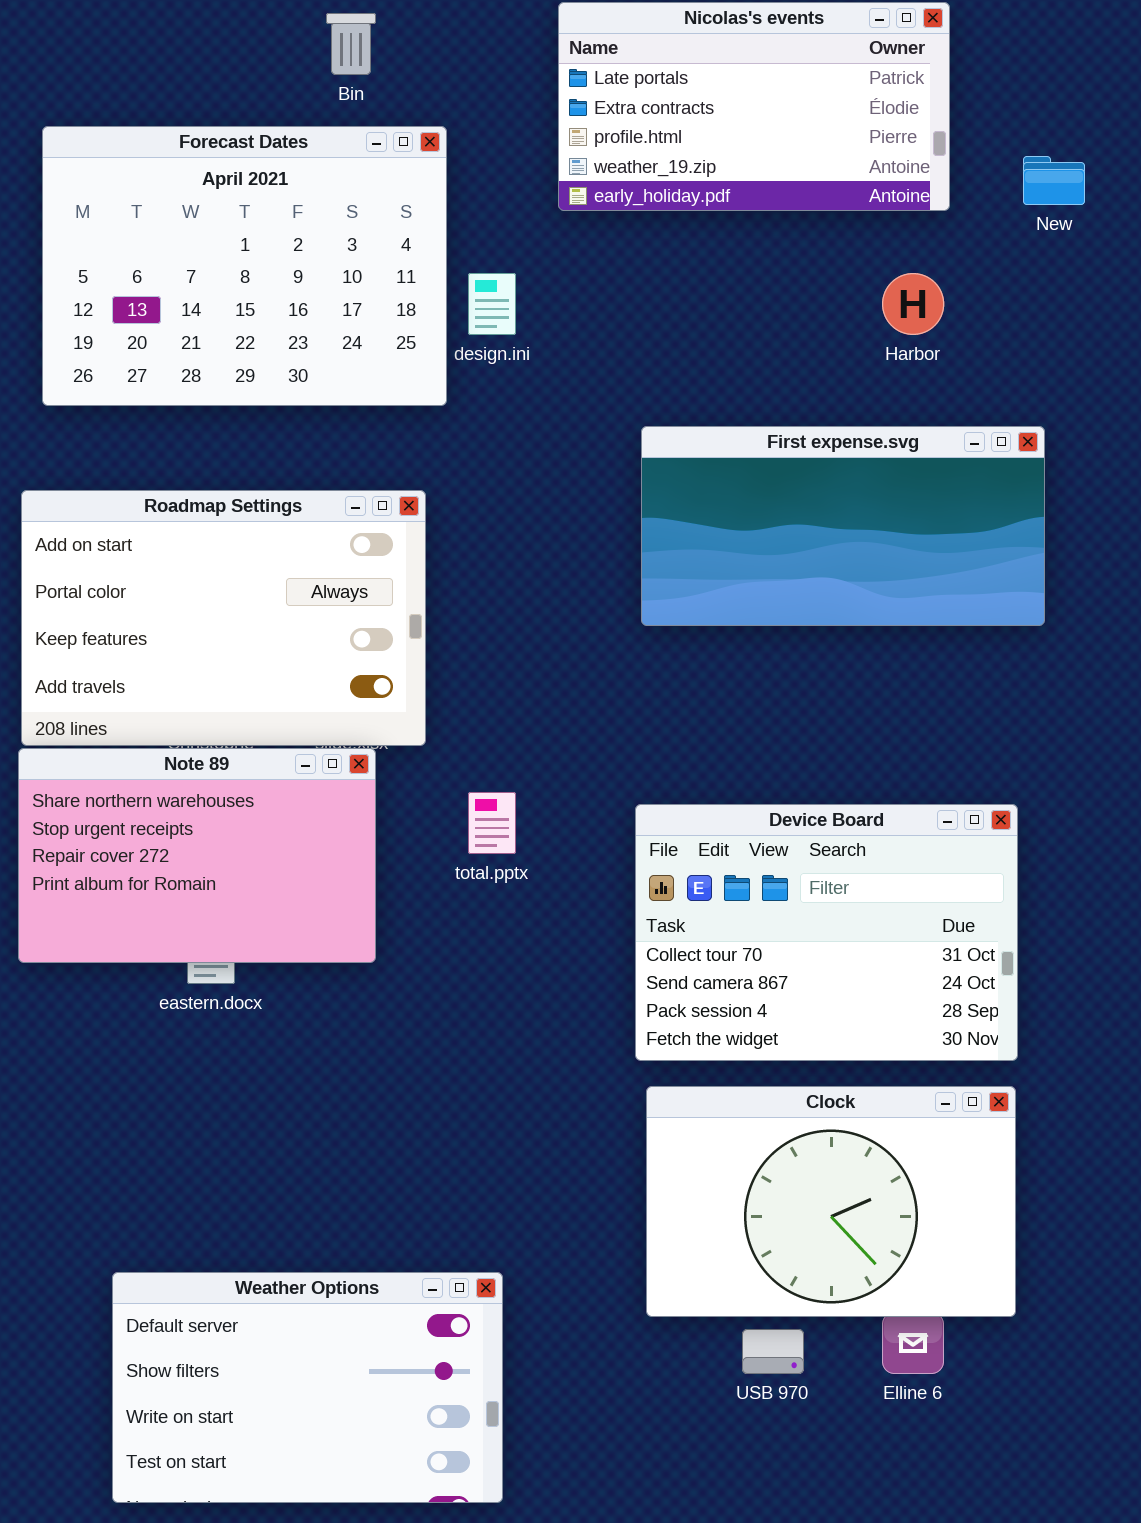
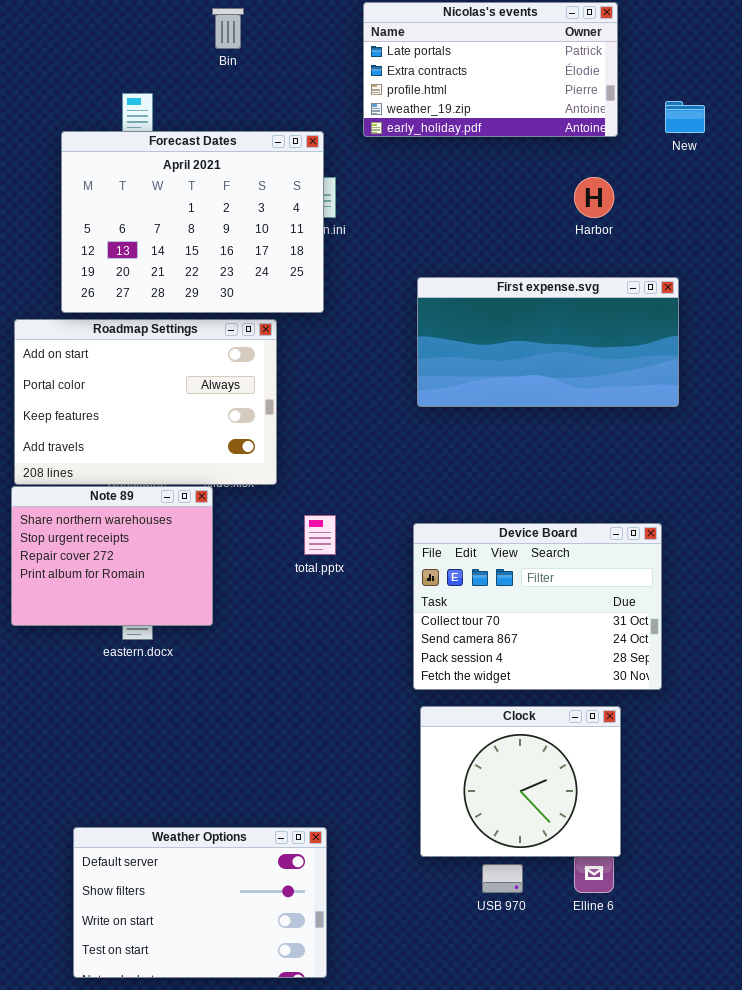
Forecast Dates: [42,126,447,406] -> [61,131,324,313], moved
Note 89: [18,748,376,963] -> [11,486,213,626], resized
Clock: [646,1086,1016,1317] -> [420,706,621,857], resized

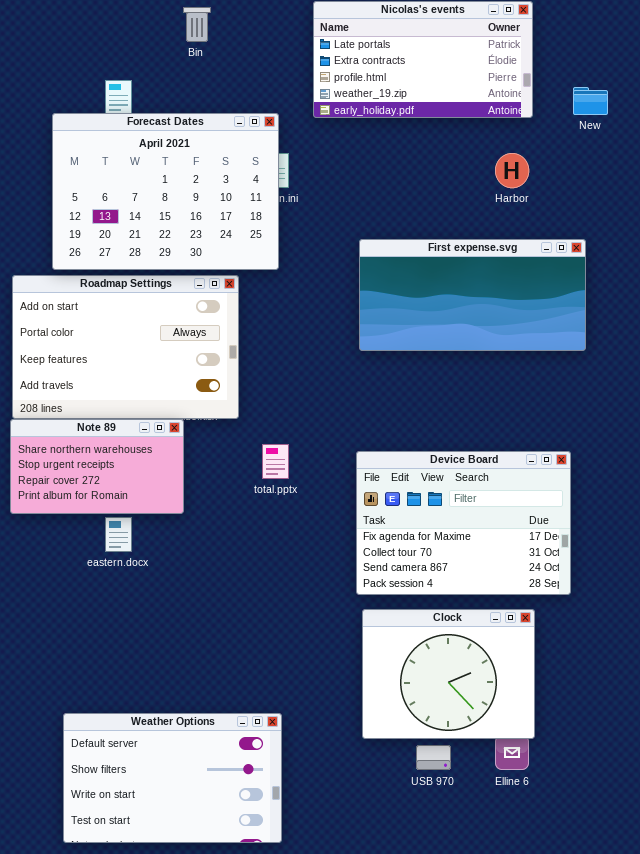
Note 89: [11,486,213,626] -> [10,419,184,514], resized
Device Board: [413,523,662,690] -> [356,451,571,595], scrolled up 1 row

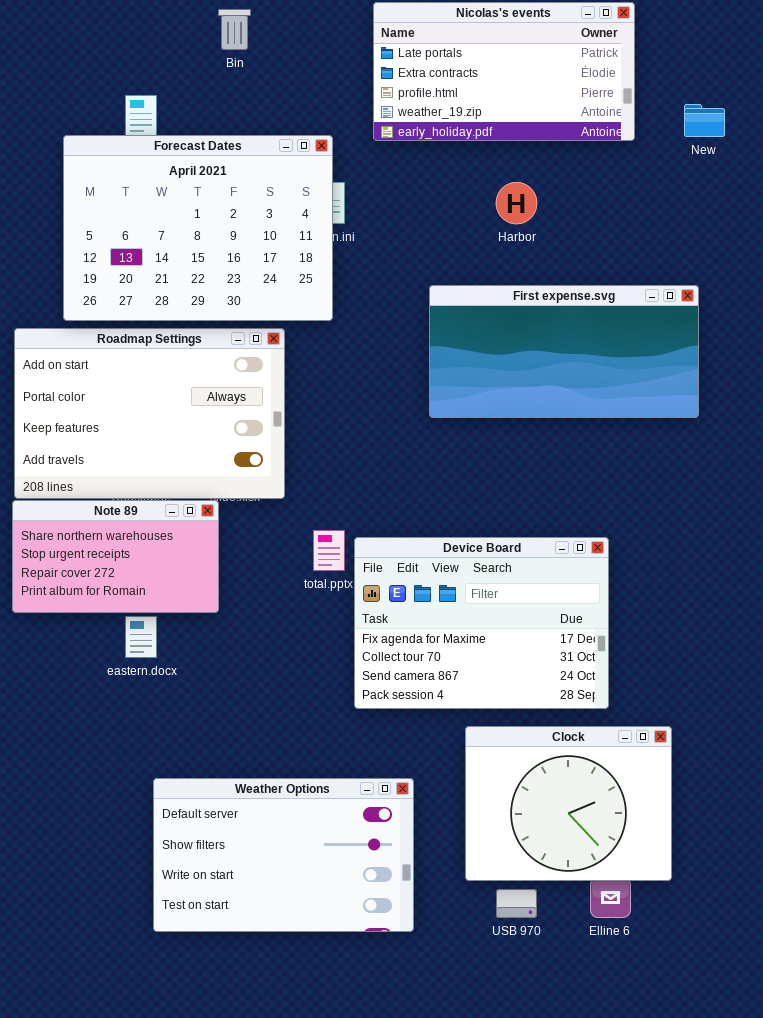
Harbor: [495,153,529,188] -> [496,182,537,224], moved
Device Board: [356,451,571,595] -> [354,537,609,709], moved
Clock: [362,609,535,739] -> [465,726,672,881], moved
Weather Options: [63,713,282,843] -> [153,778,414,932], moved

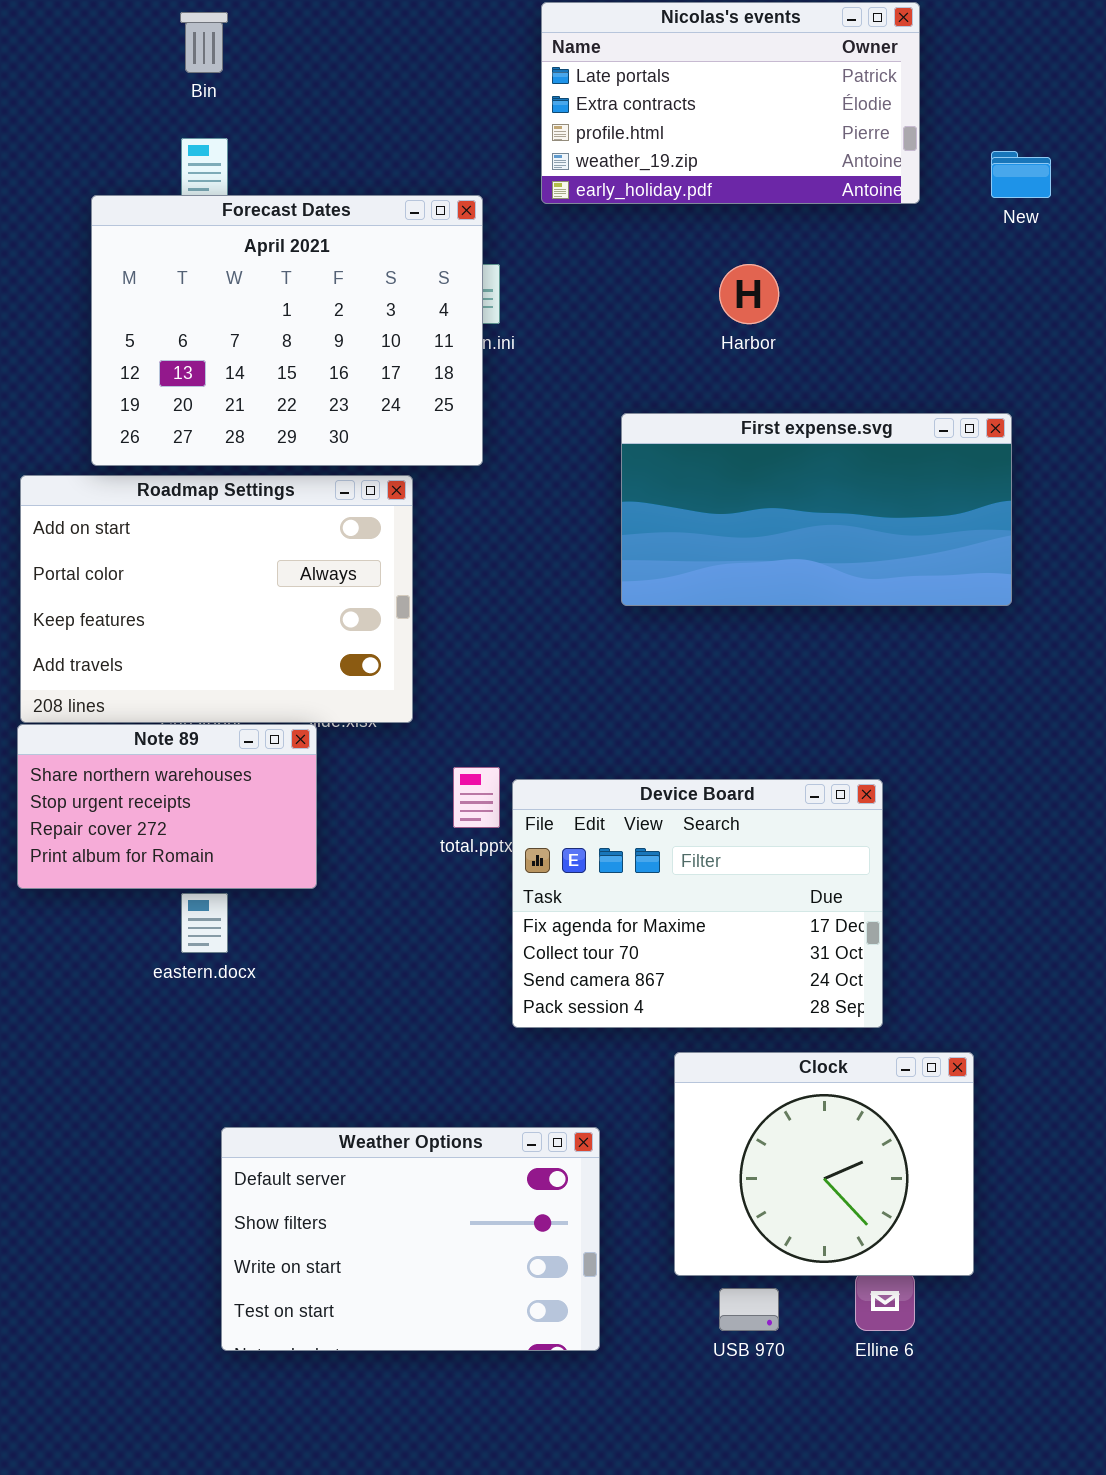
Bin: [218,9,251,50] -> [180,12,228,73], moved

